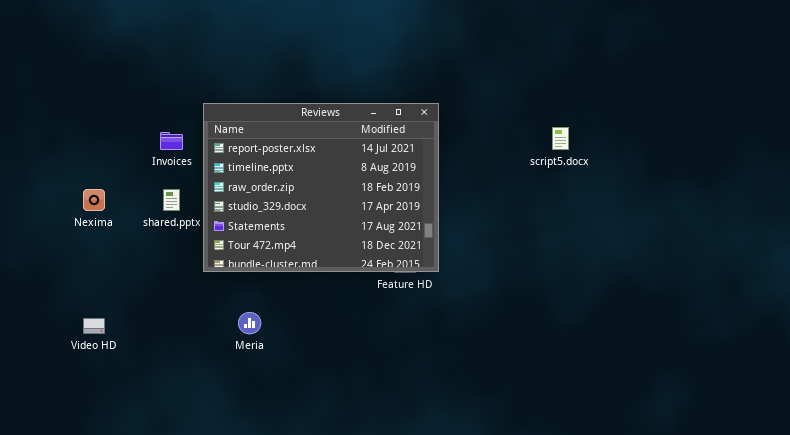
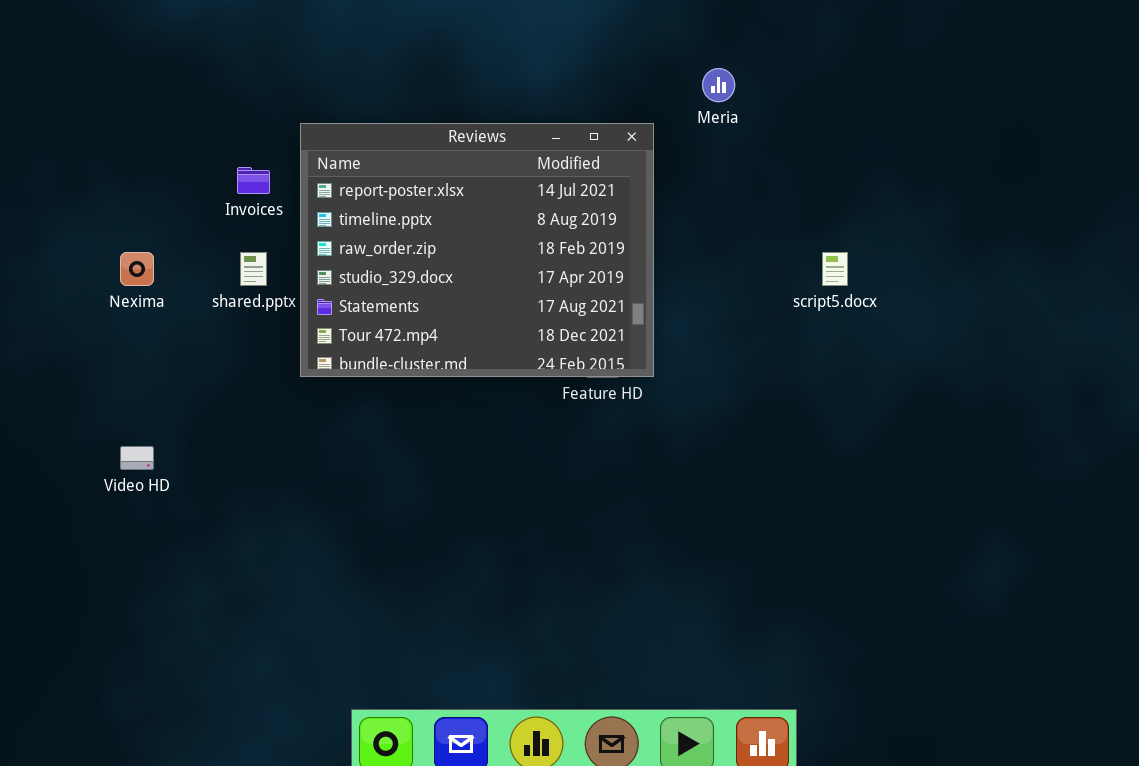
script5.docx: [552,127,569,150] -> [822,252,848,286], moved
Meria: [238,312,261,334] -> [702,68,735,102], moved

